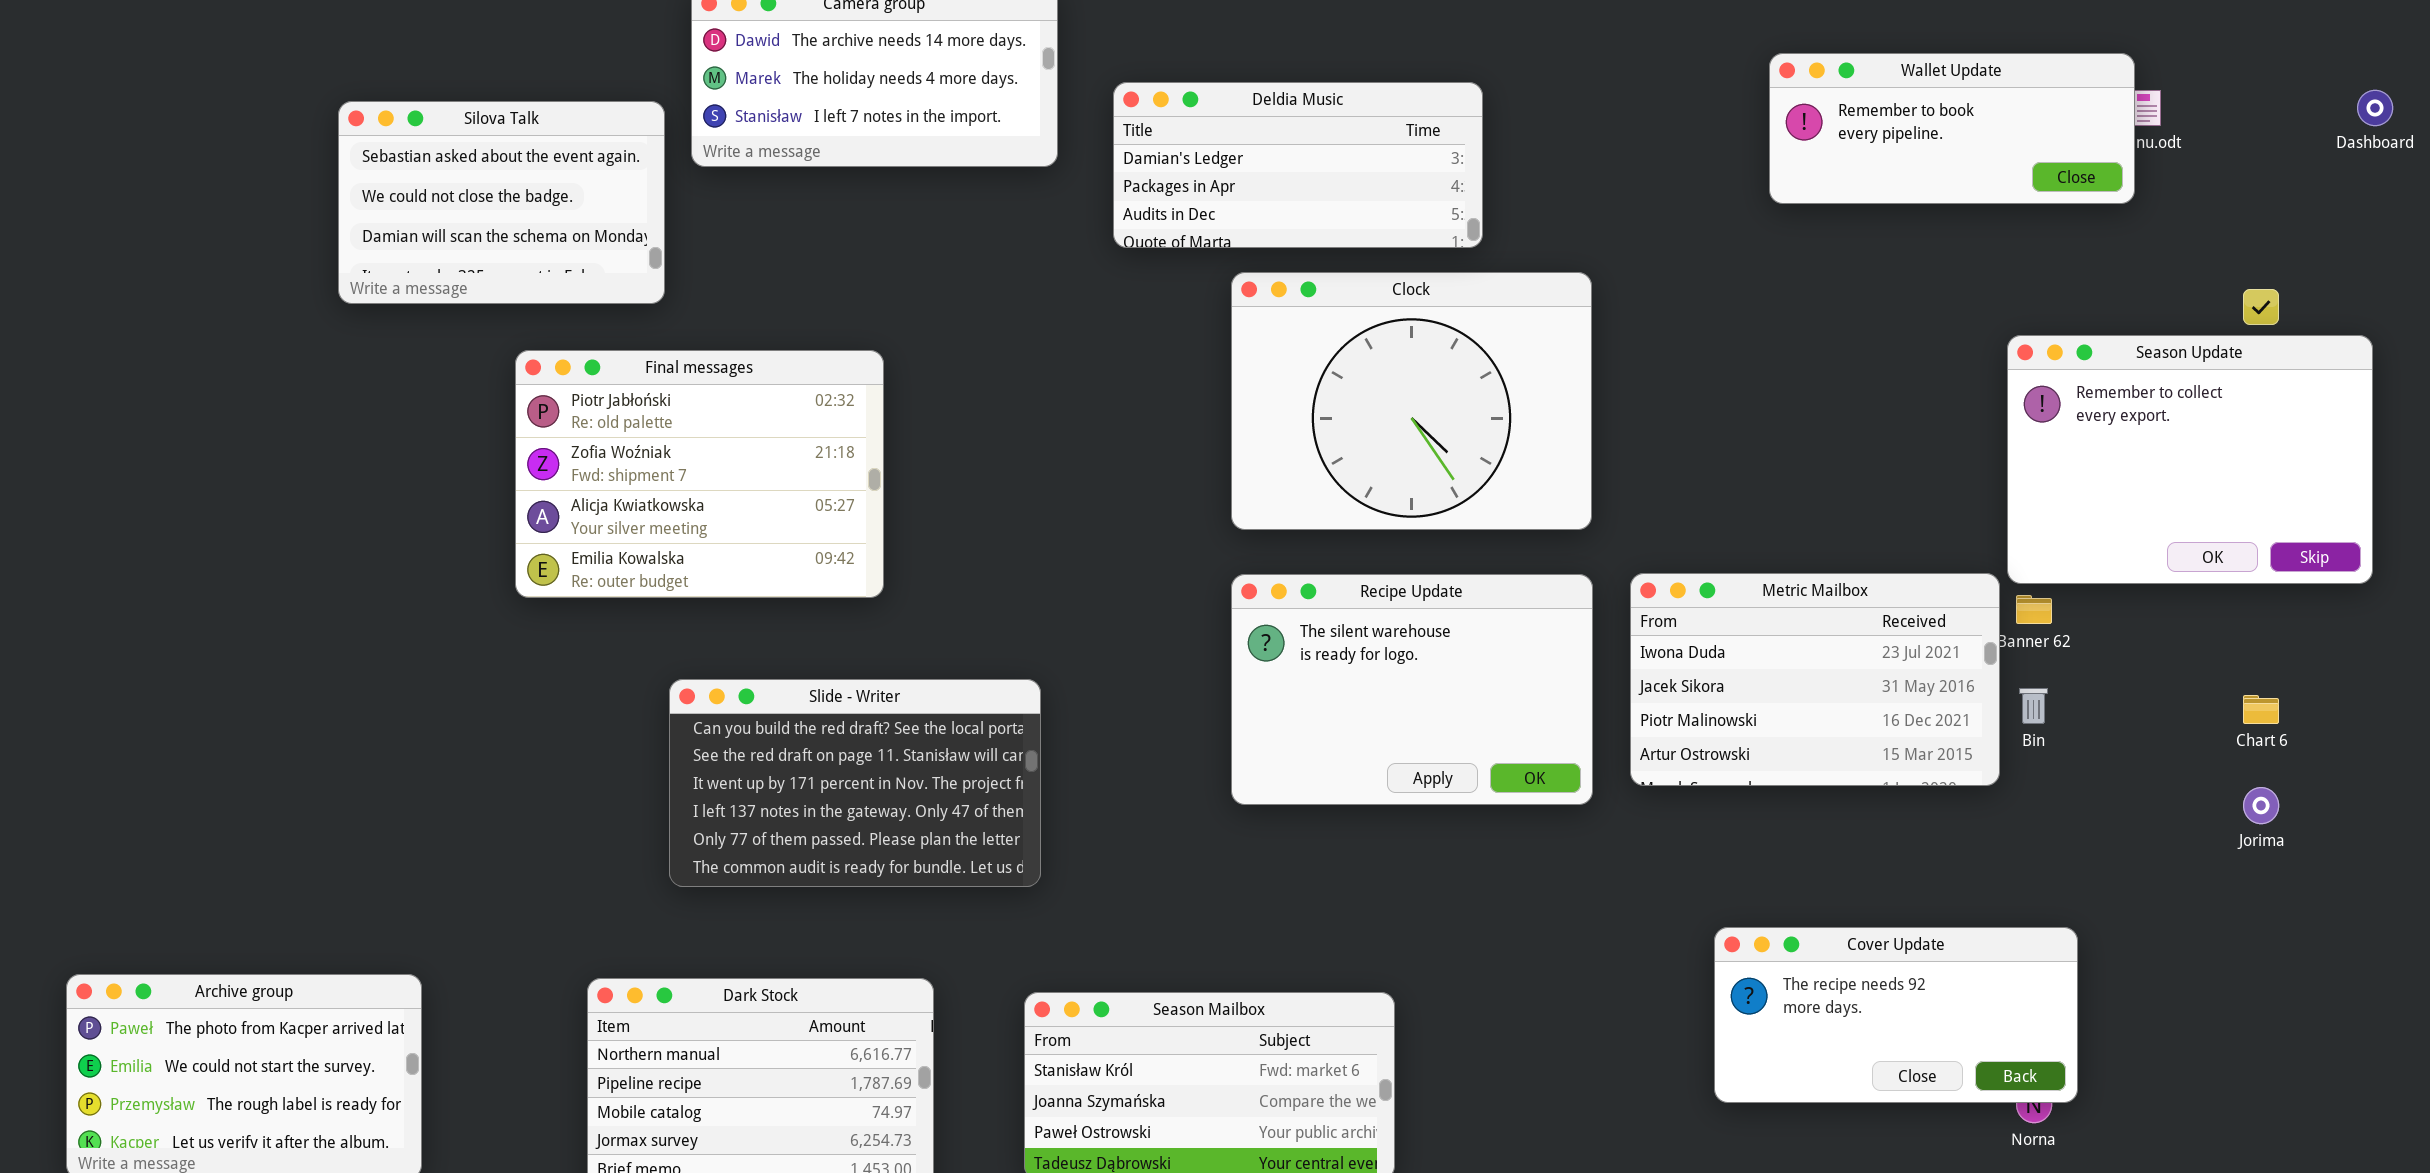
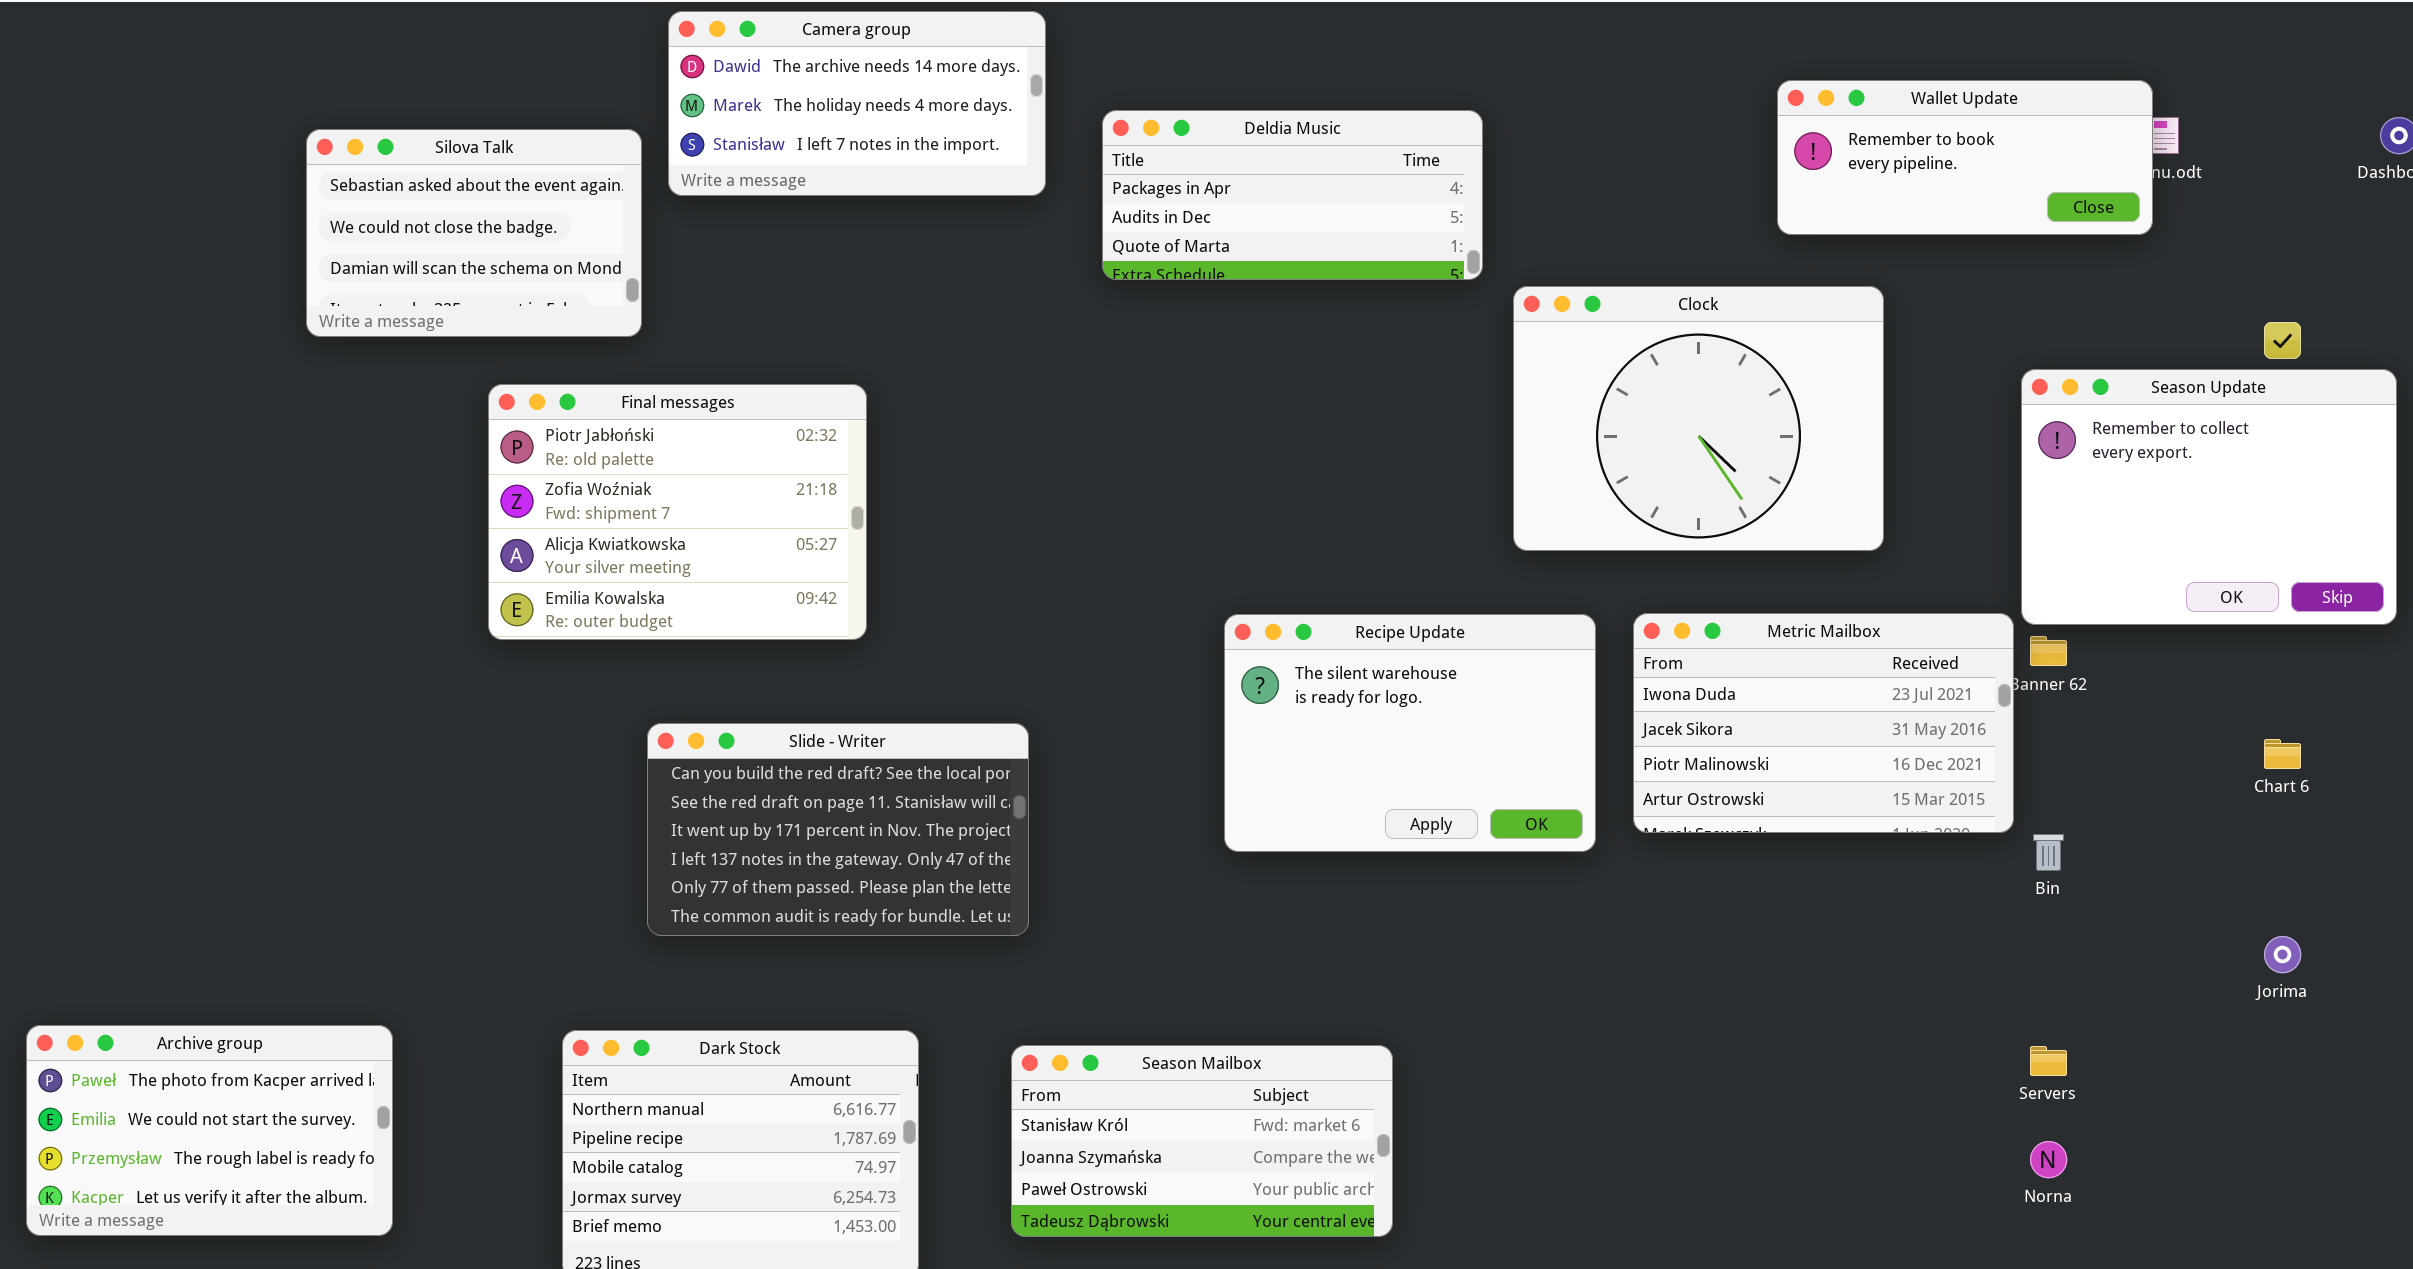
Deldia Music: [1113,82,1483,248] -> [1102,110,1483,280], scrolled down 1 row
Clock: [1231,272,1592,530] -> [1513,286,1884,551], moved
Bin: [2019,688,2048,724] -> [2033,834,2064,871], moved
Jorima: [2243,787,2279,824] -> [2264,936,2301,973], moved
Cover Update: [1714,927,2078,1103] -> none, closed

